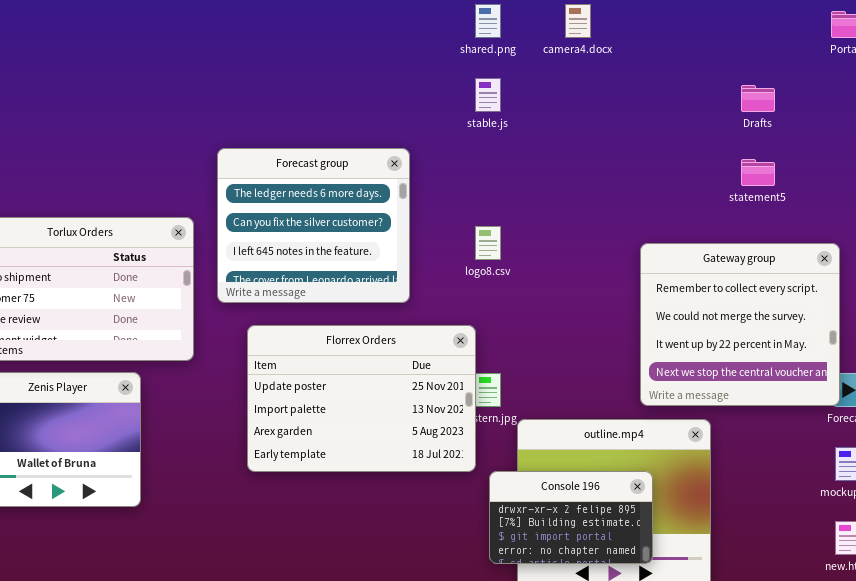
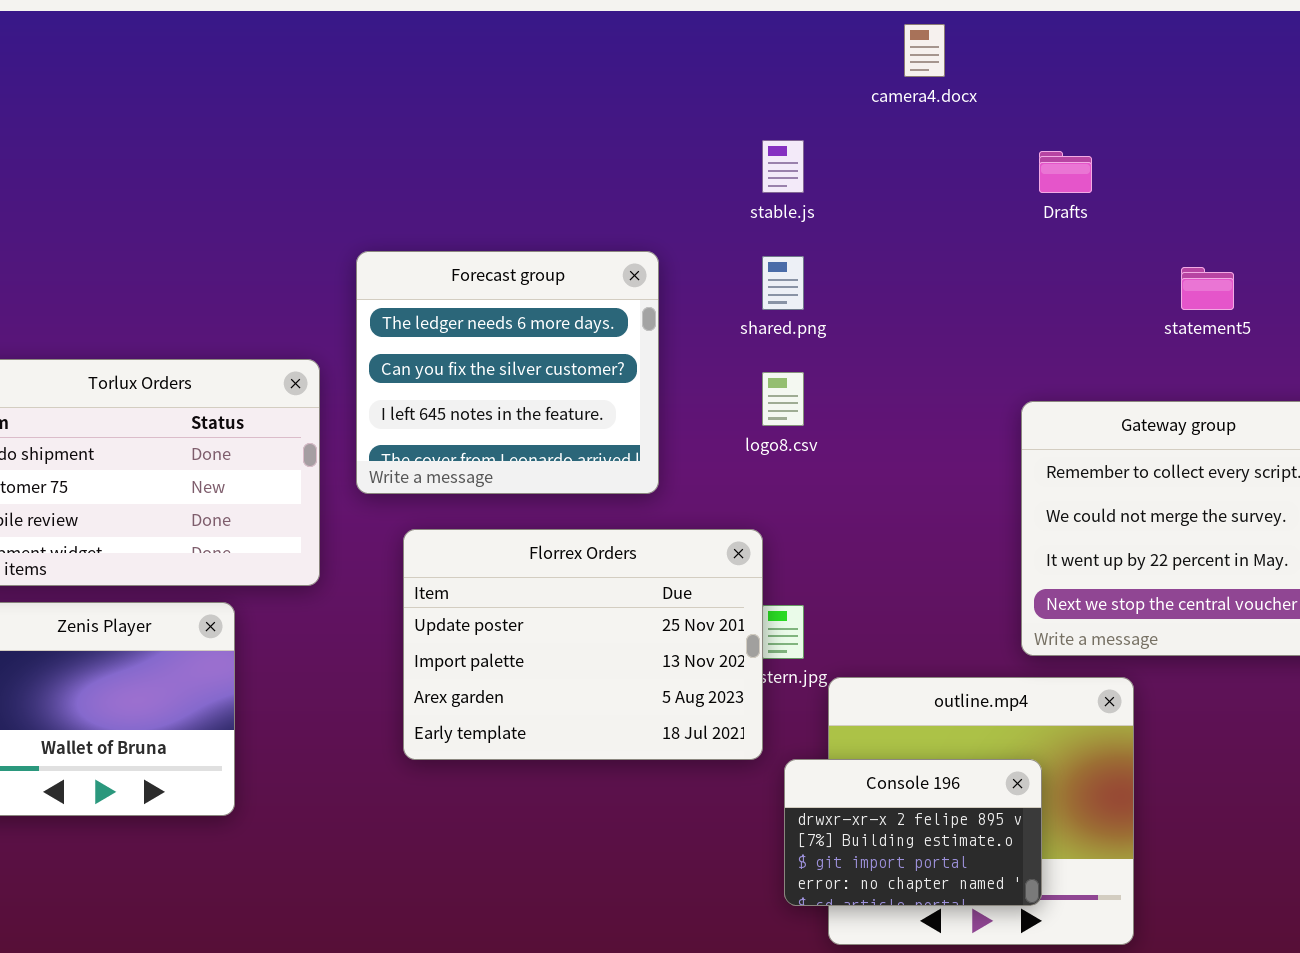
shared.png: [475,4,501,38] -> [762,256,804,310], moved
Drafts: [741,85,775,112] -> [1039,151,1092,193], moved

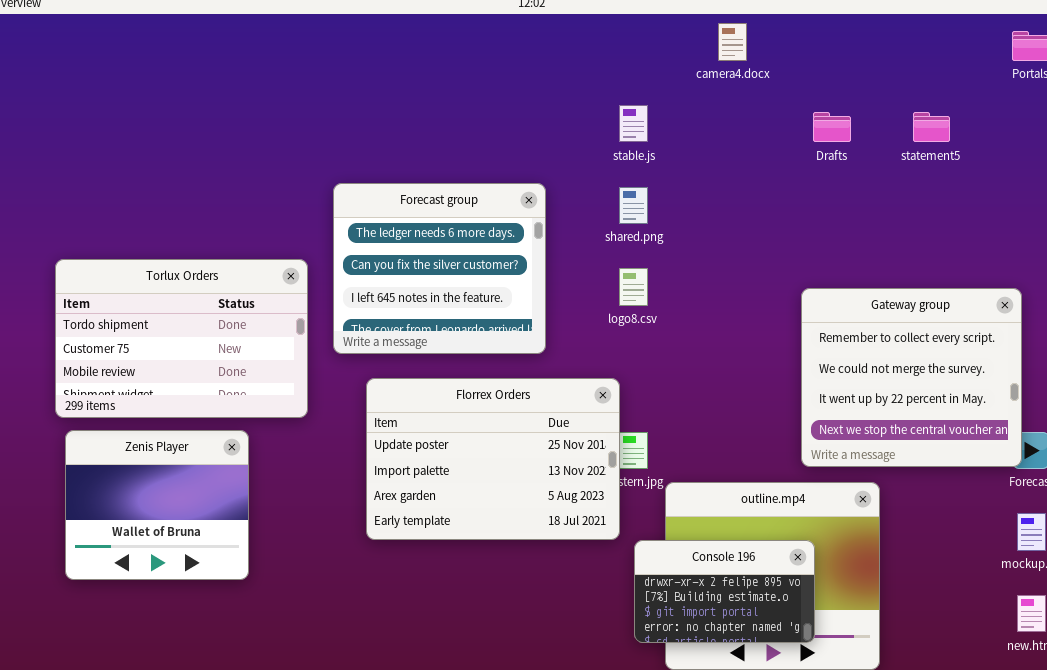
statement5: [1181,267,1234,310] -> [913,112,950,142], moved

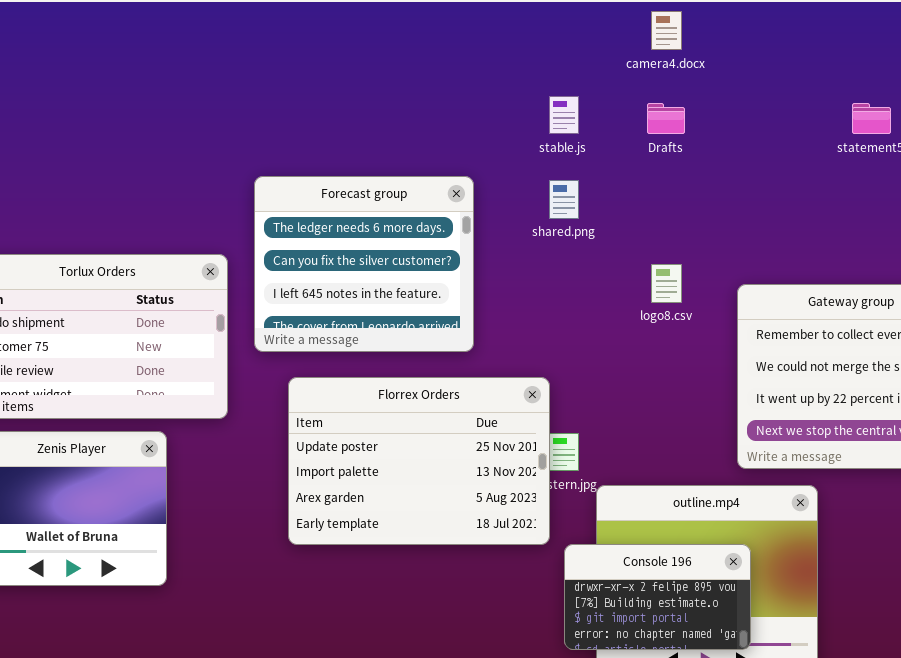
Drafts: [813,112,851,142] -> [647,103,685,134], moved
logo8.csv: [619,268,648,306] -> [651,264,682,303], moved

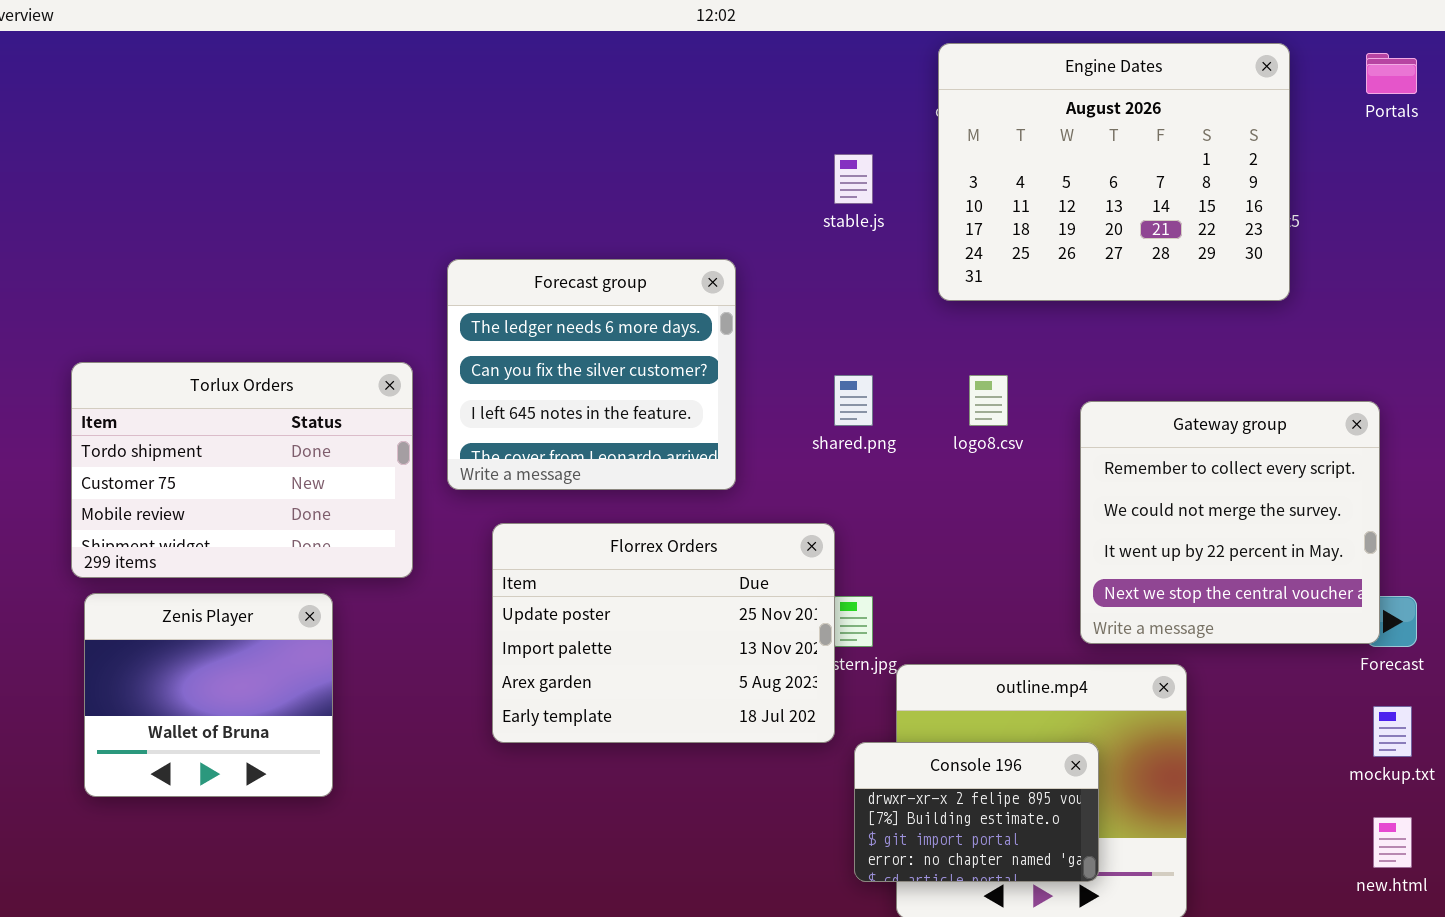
Engine Dates: none -> [938,43,1290,301], opened
shared.png: [549,180,579,219] -> [834,375,873,426], moved

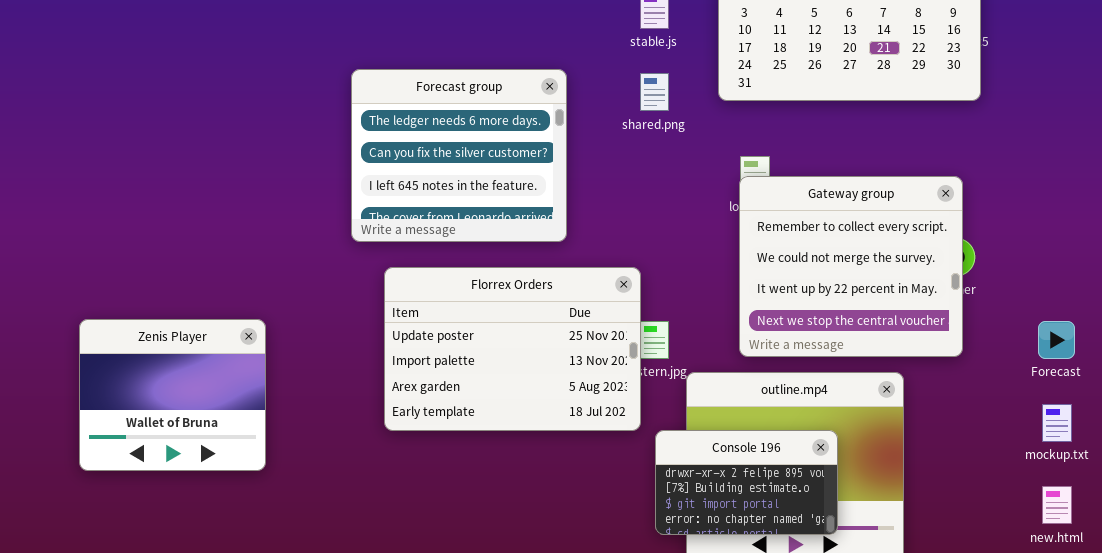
Torlux Orders: [71,362,413,578] -> none, closed
shared.png: [834,375,873,426] -> [640,73,669,111], moved
Gateway group: [1080,401,1380,644] -> [739,176,963,357], moved

